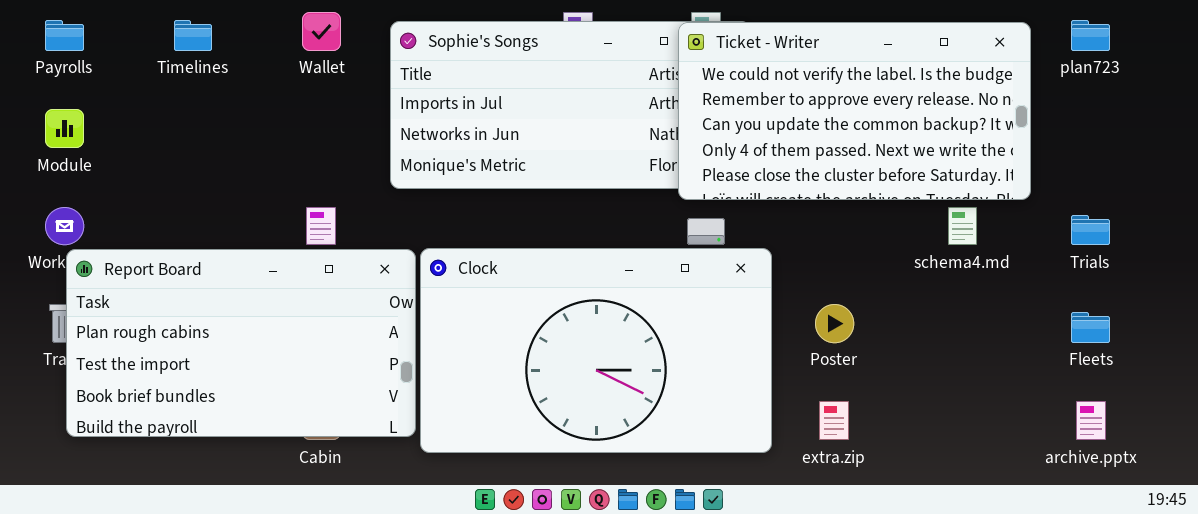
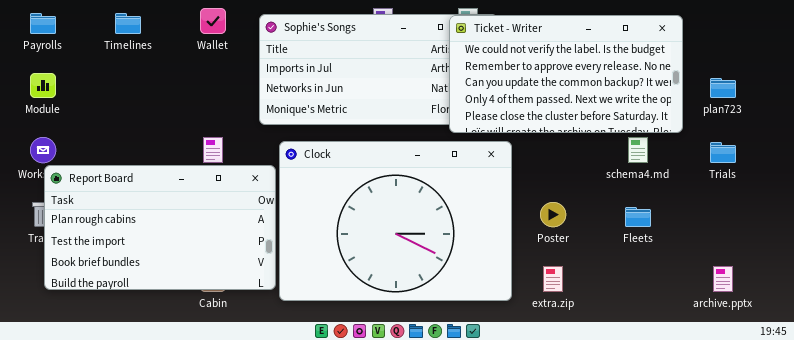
plan723: [1071,20,1110,51] -> [710,78,736,98], moved
Clock: [420,248,772,453] -> [279,141,512,301], resized
Fleets: [1071,312,1110,343] -> [625,207,651,227], moved

